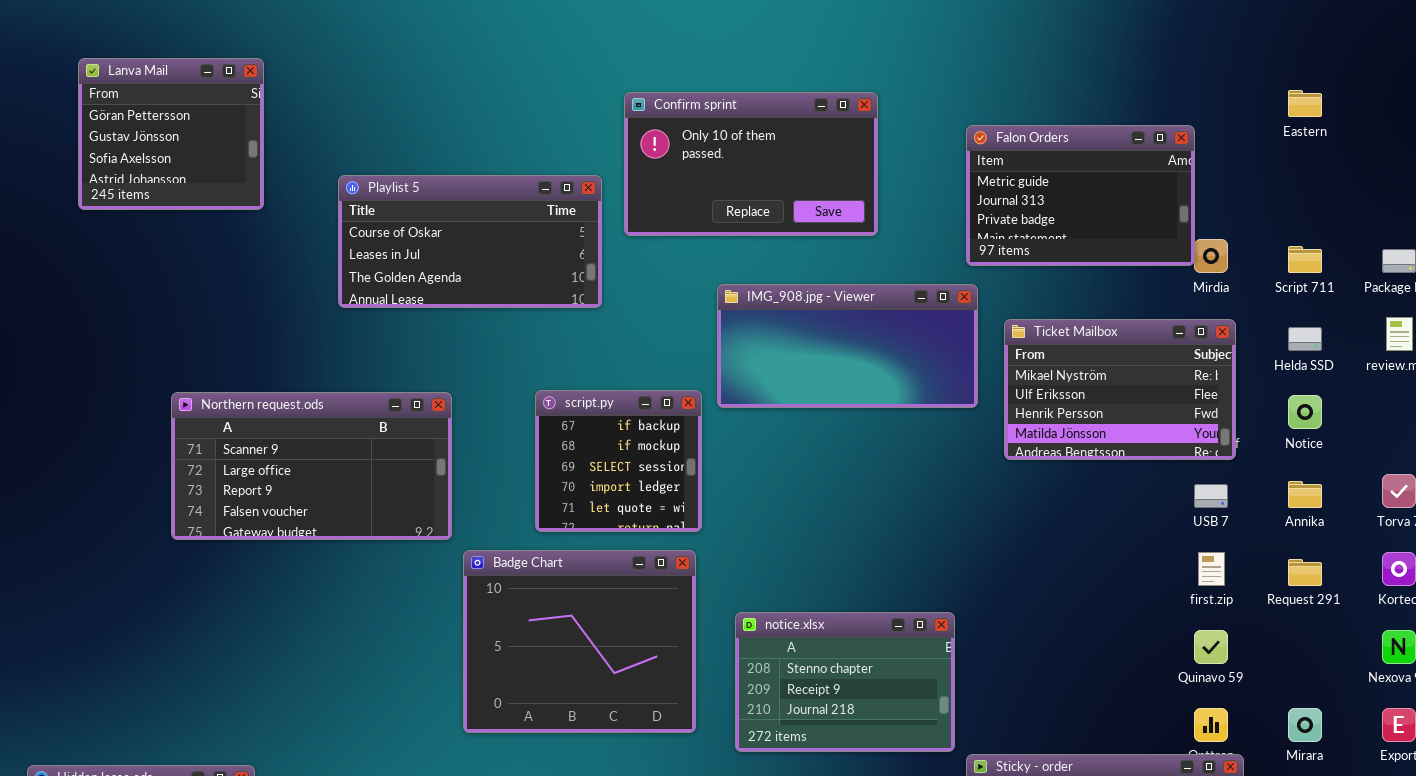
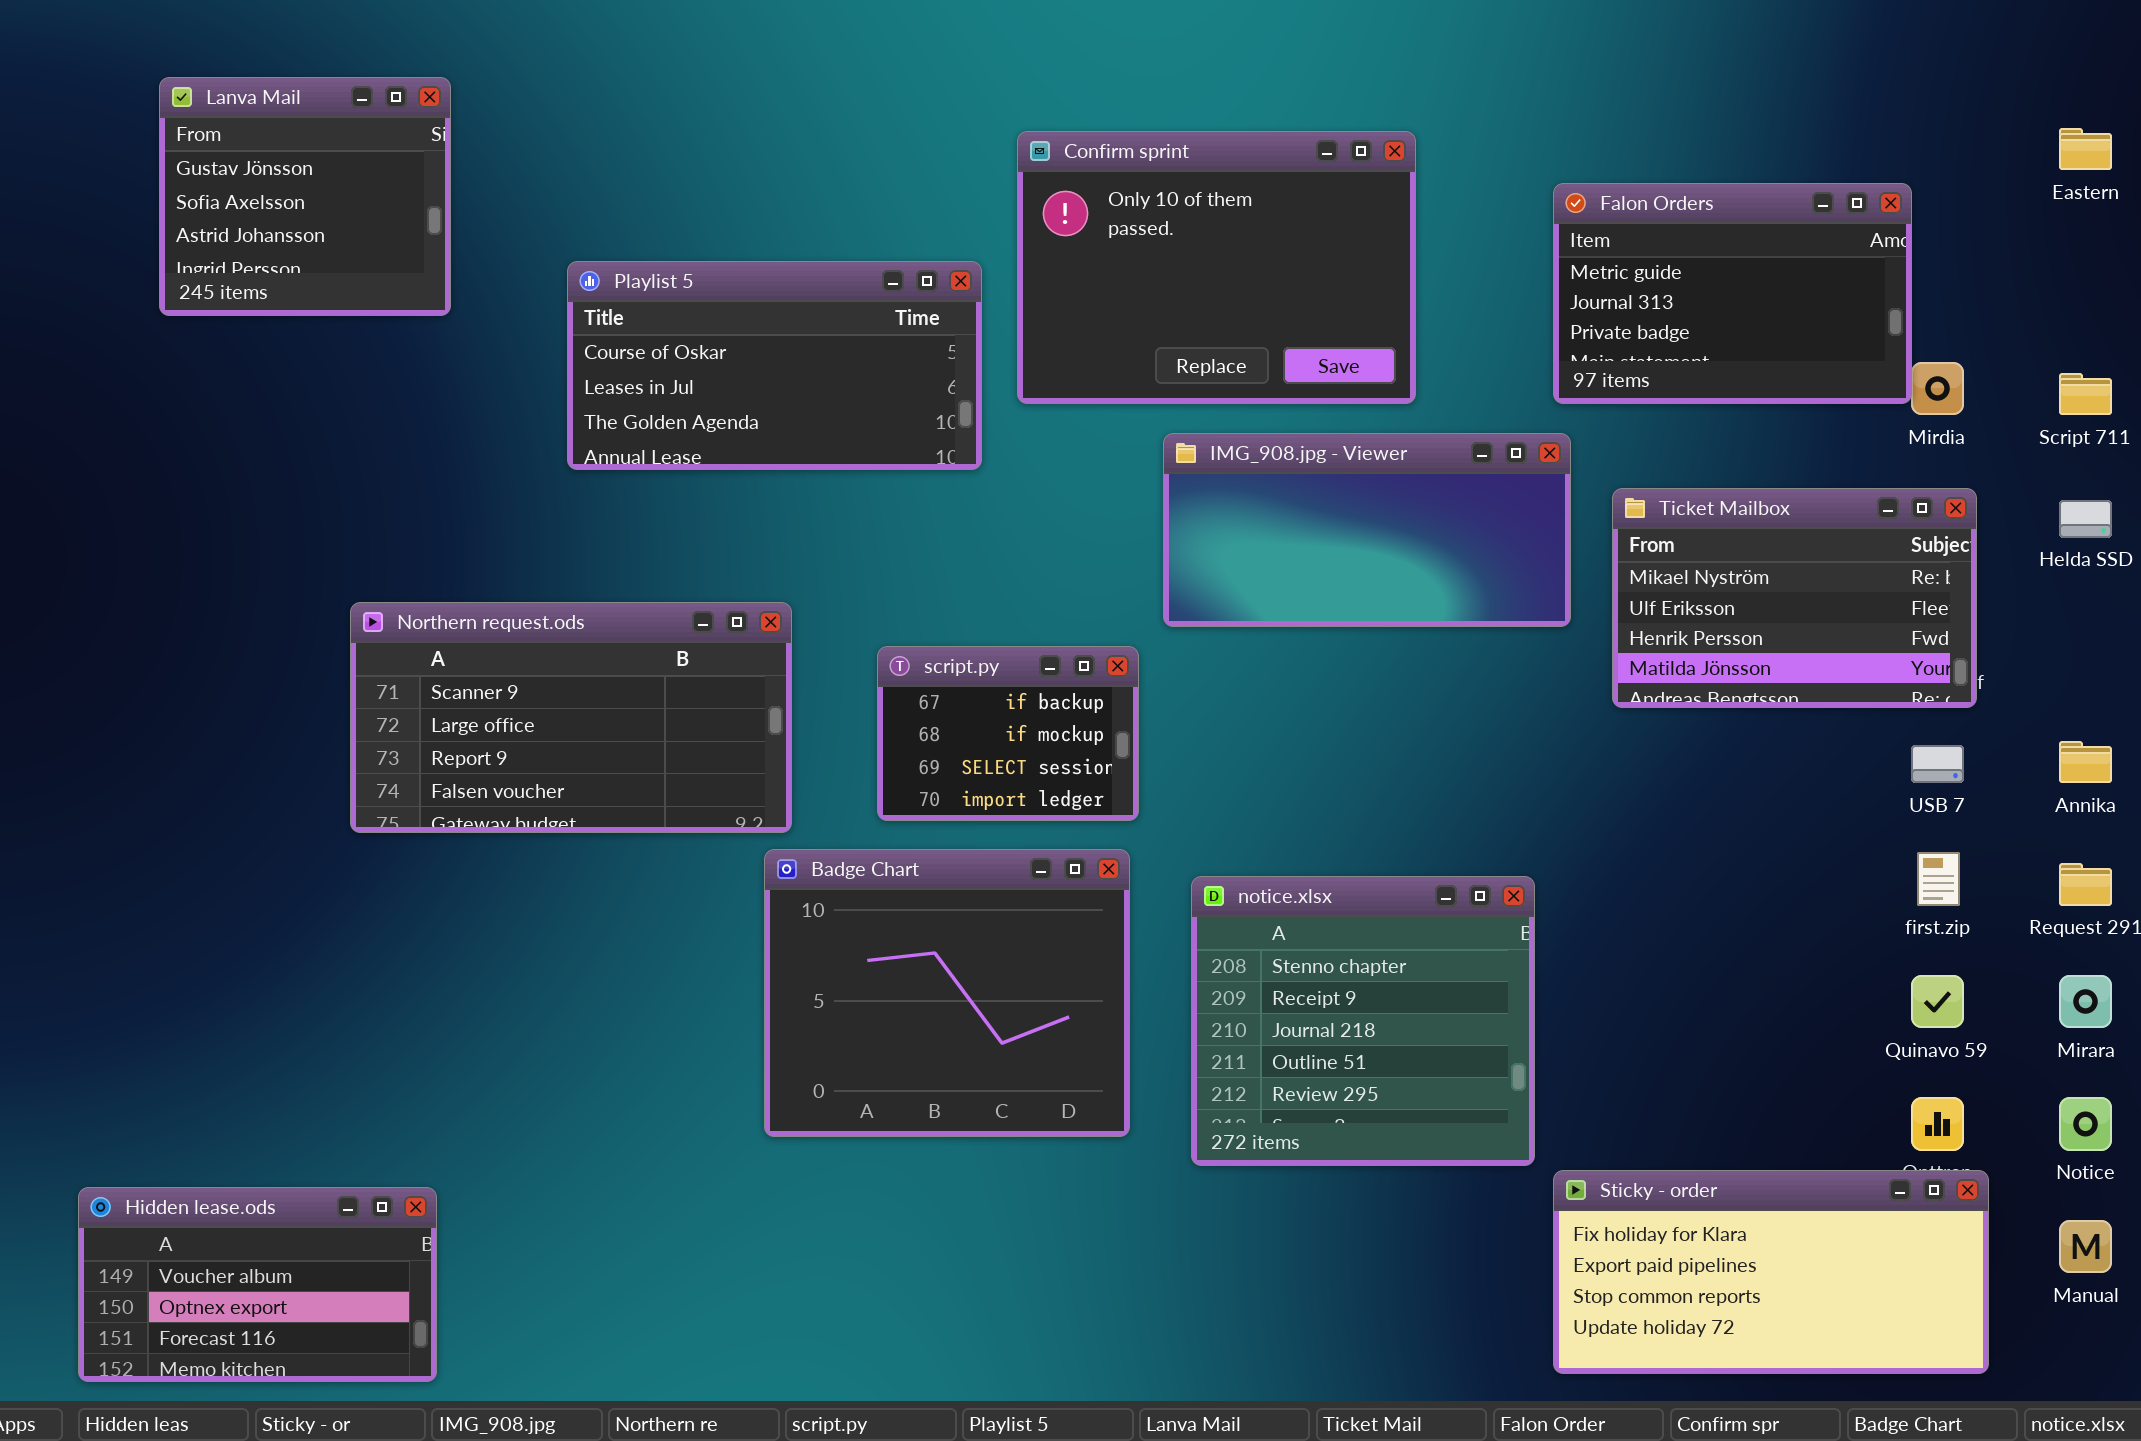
Lanva Mail: [78,58,264,210] -> [159,77,451,316], scrolled down 1 row
Confirm sprint: [624,92,878,236] -> [1017,131,1416,404], resized
script.py: [535,390,702,532] -> [877,646,1139,821], resized
Northern request.ods: [171,392,452,540] -> [350,602,792,833], moved
Notice: [1288,395,1322,429] -> [2059,1097,2112,1151], moved
notice.xlsx: [735,612,955,752] -> [1191,876,1535,1166], resized
Mirara: [1288,708,1322,742] -> [2059,975,2112,1028], moved

